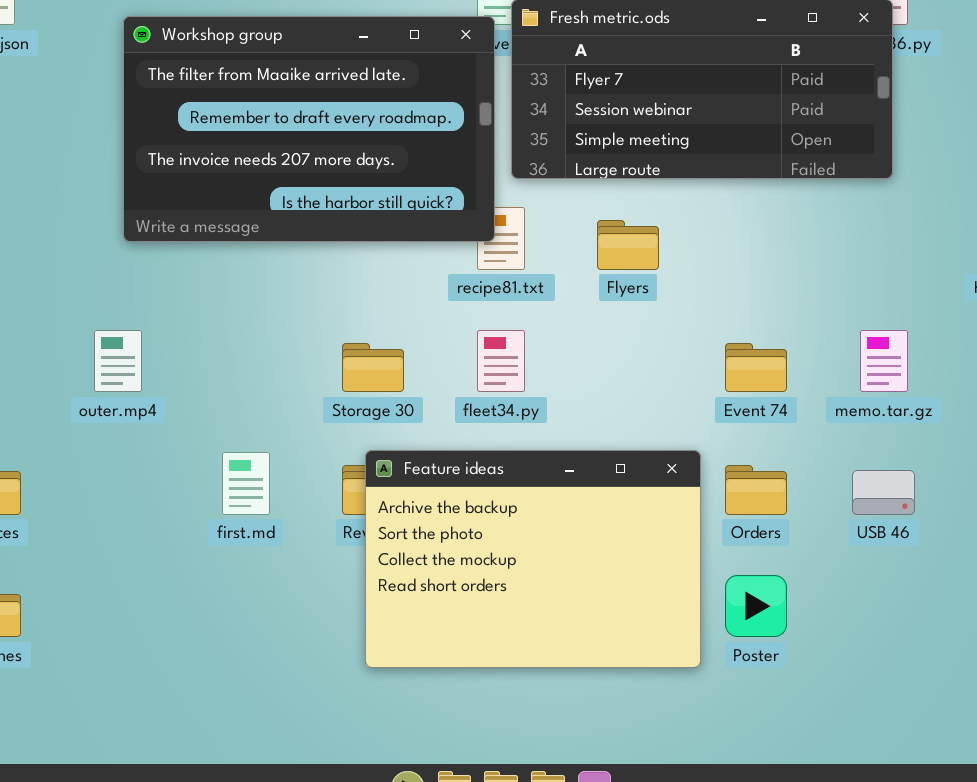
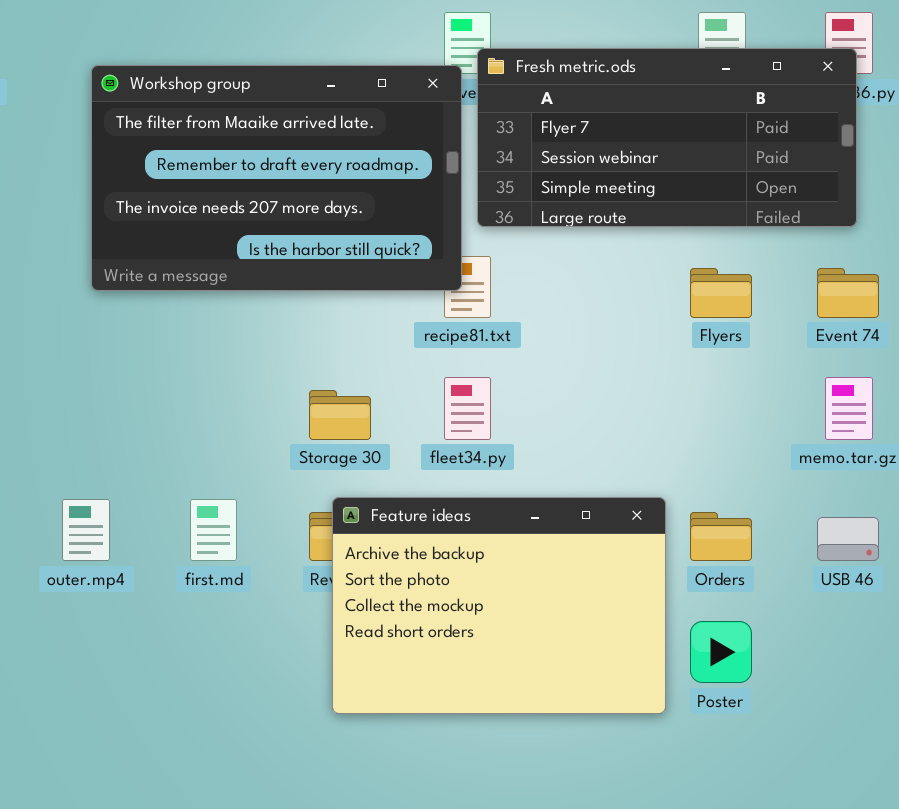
Flyers: [597,220,659,270] -> [690,268,752,318], moved
outer.mp4: [94,330,142,392] -> [62,499,110,561], moved
Event 74: [725,343,787,392] -> [817,268,879,318], moved

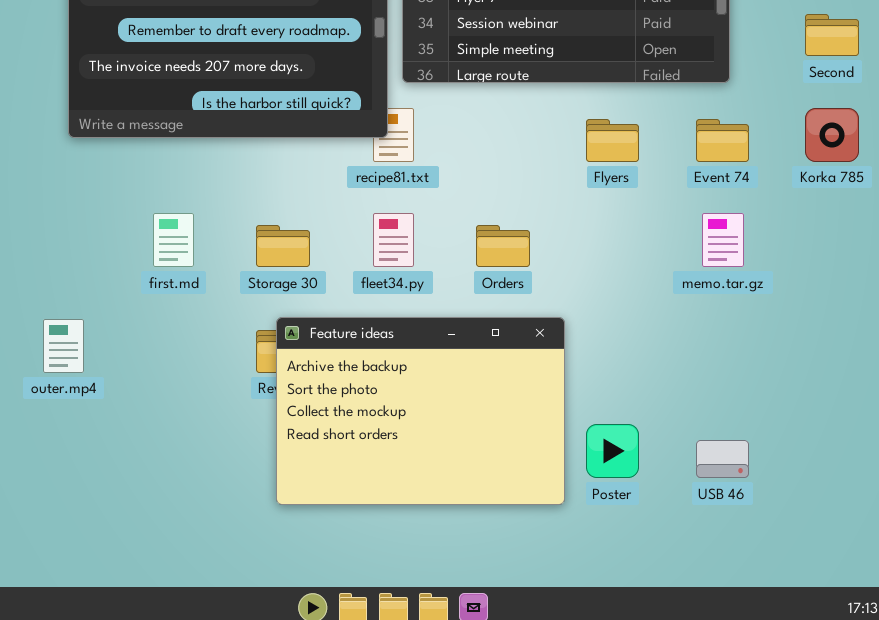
first.md: [190,499,237,561] -> [153,213,194,267], moved
Orders: [690,512,752,561] -> [476,225,530,267], moved
USB 46: [817,517,879,561] -> [696,440,749,478], moved

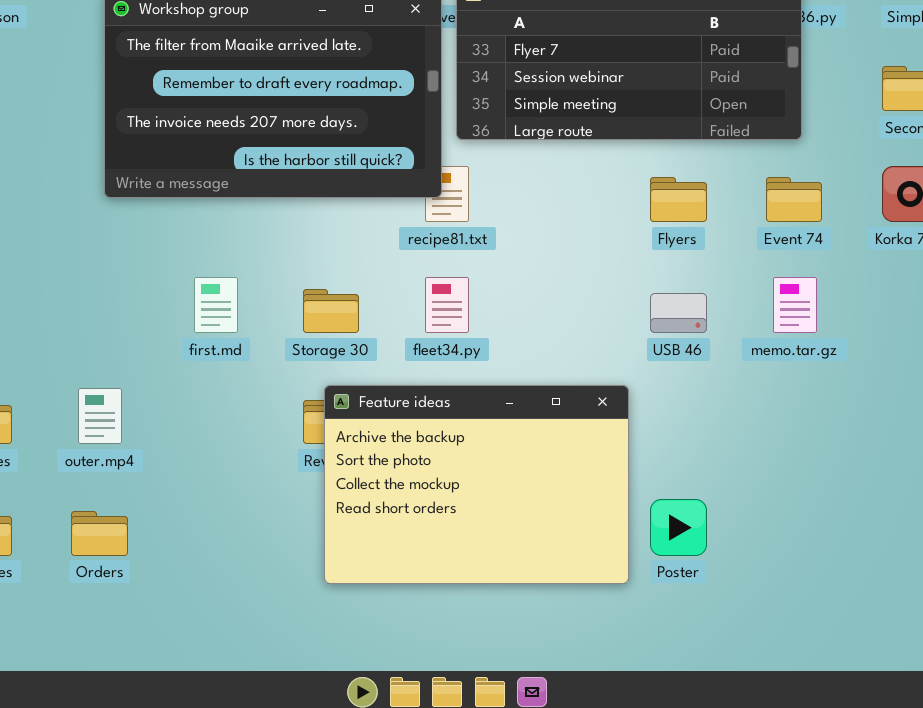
Orders: [476,225,530,267] -> [71,511,128,556], moved
USB 46: [696,440,749,478] -> [650,293,707,333], moved

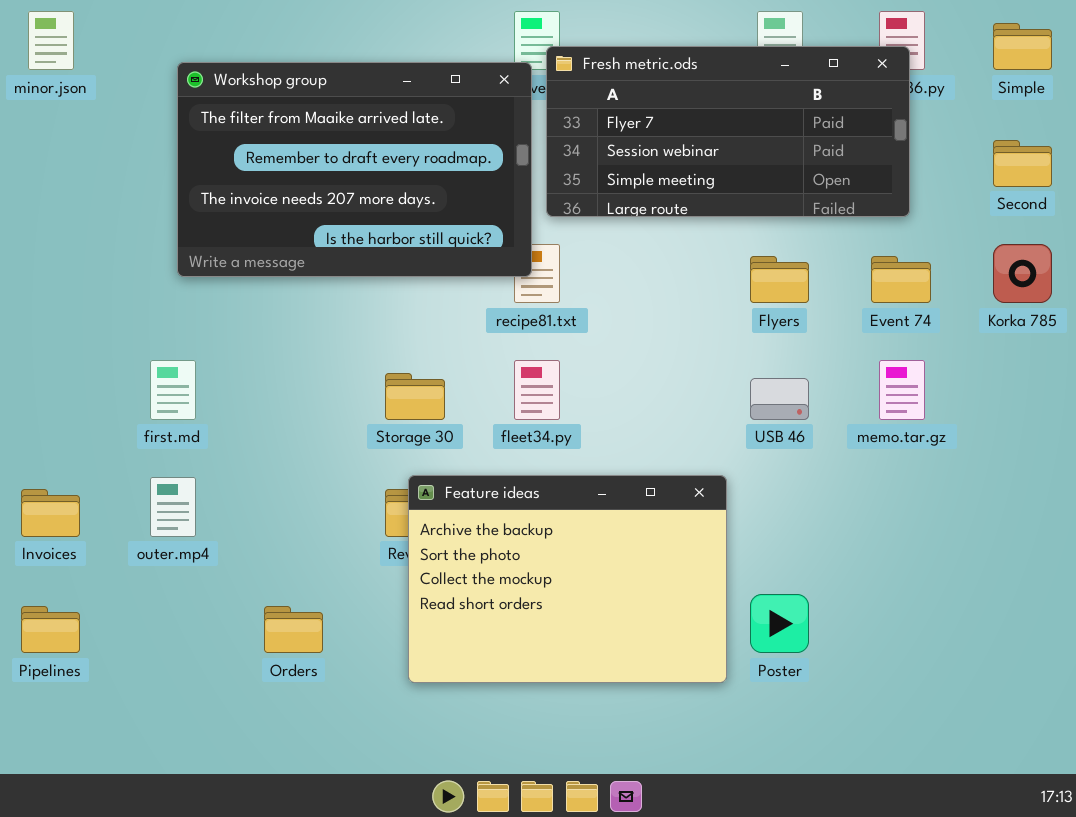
first.md: [194,277,238,333] -> [150,360,196,420], moved
Orders: [71,511,128,556] -> [264,606,323,653], moved

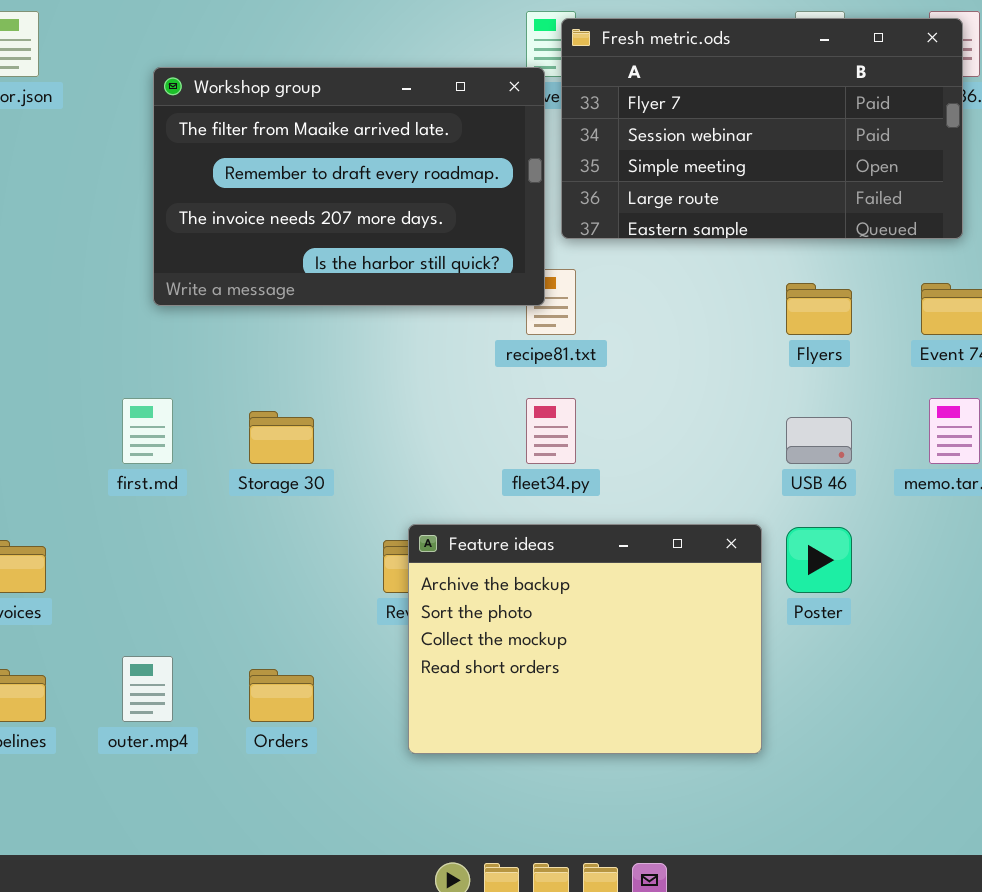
Fresh metric.ods: [546,46,910,217] -> [561,18,963,239], resized
Storage 30: [385,373,445,420] -> [249,411,314,464], moved
outer.mp4: [150,477,196,537] -> [122,656,173,722], moved
Poster: [750,594,809,653] -> [786,527,852,593], moved

